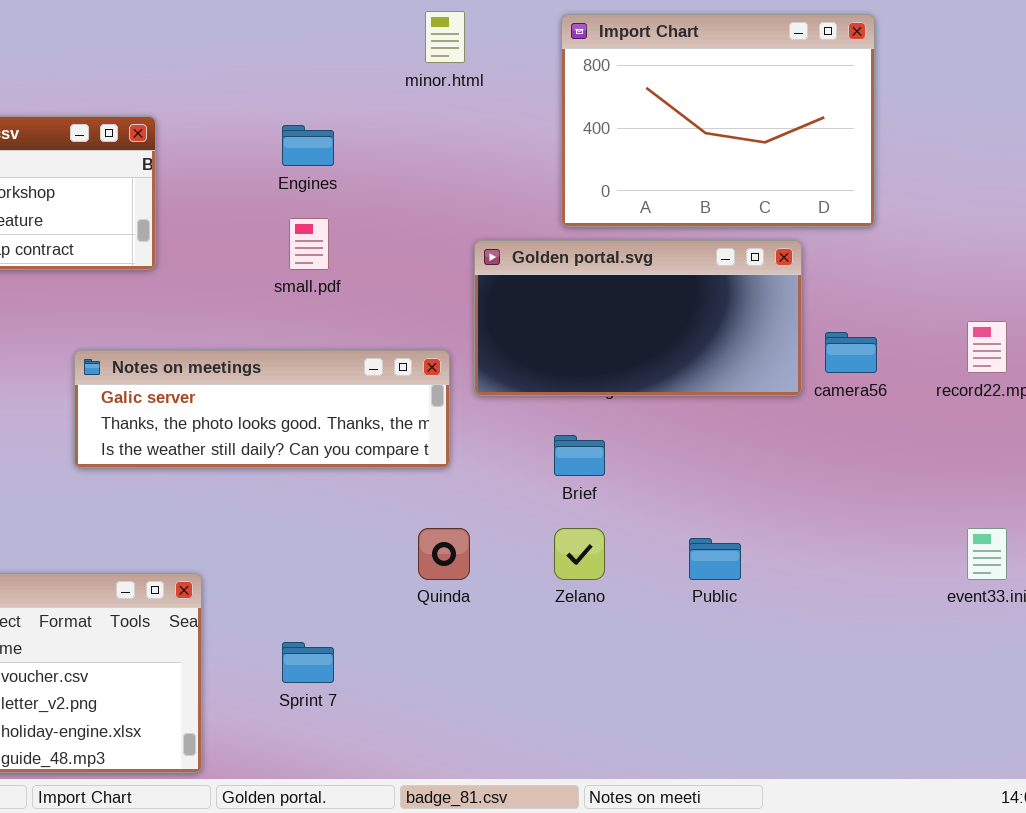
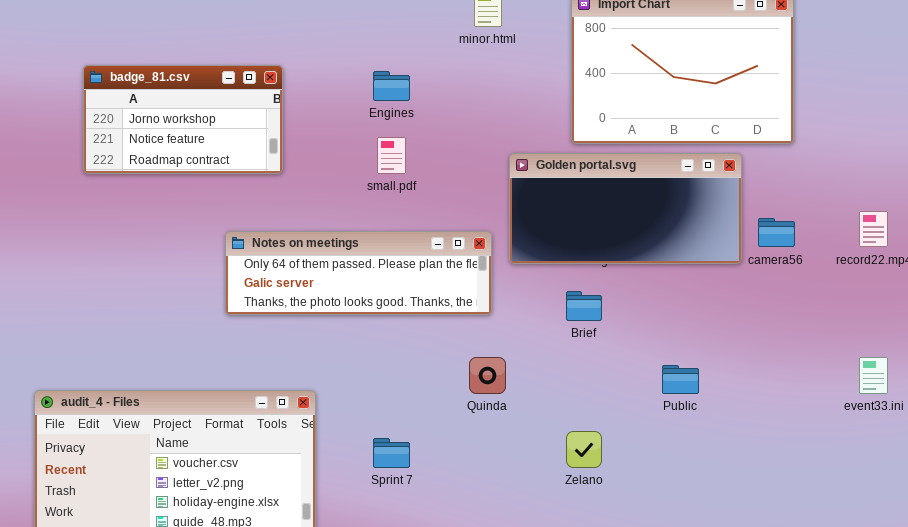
Notes on meetings: [74,350,450,468] -> [225,231,492,315], scrolled up 1 row
Zelano: [554,528,605,580] -> [566,431,602,468], moved

